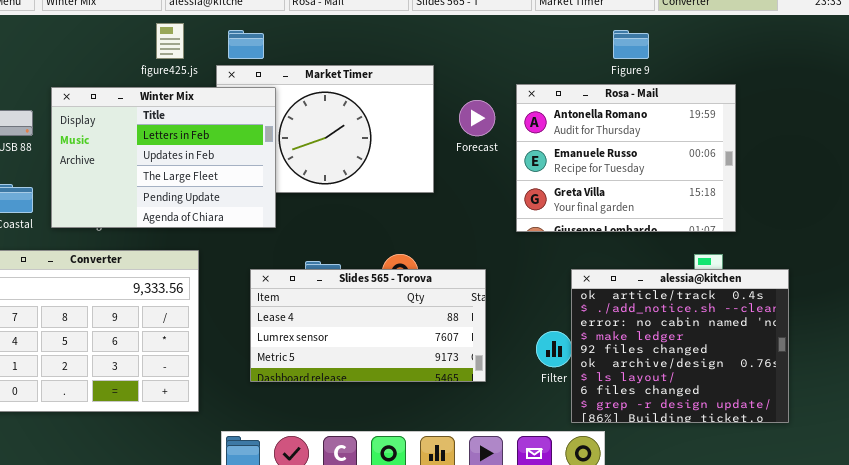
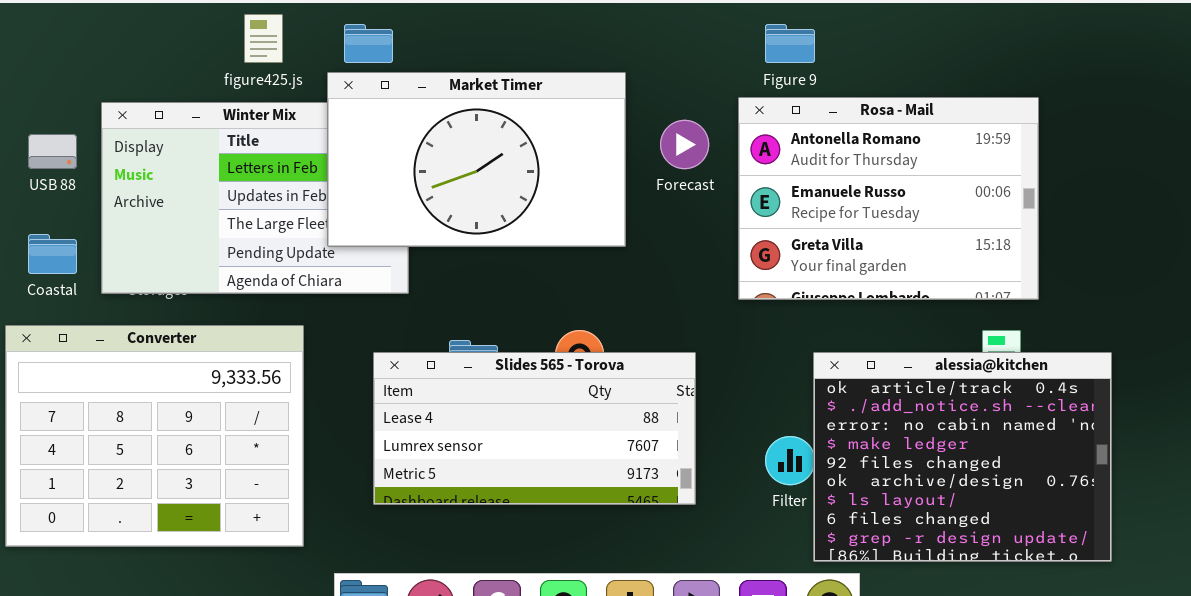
Figure 9: [613,30,649,59] -> [765,24,815,63], moved
Market Timer: [216,65,434,193] -> [327,72,626,247], raised

